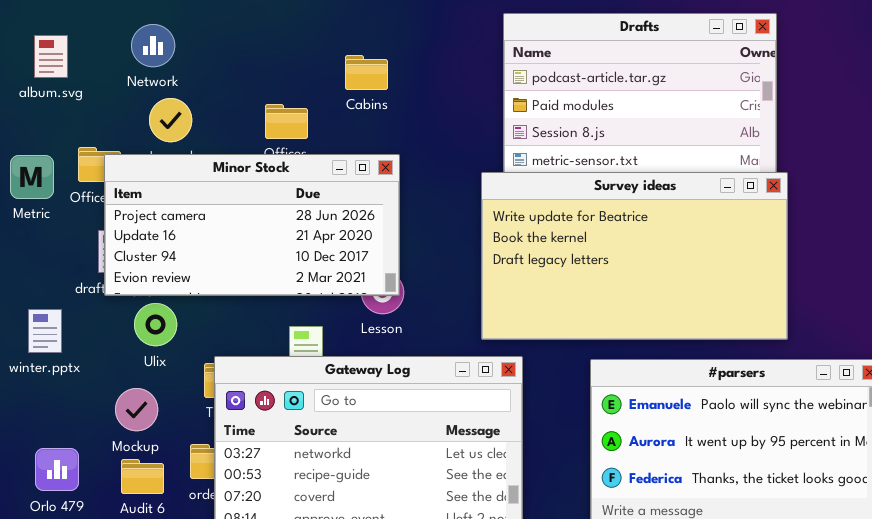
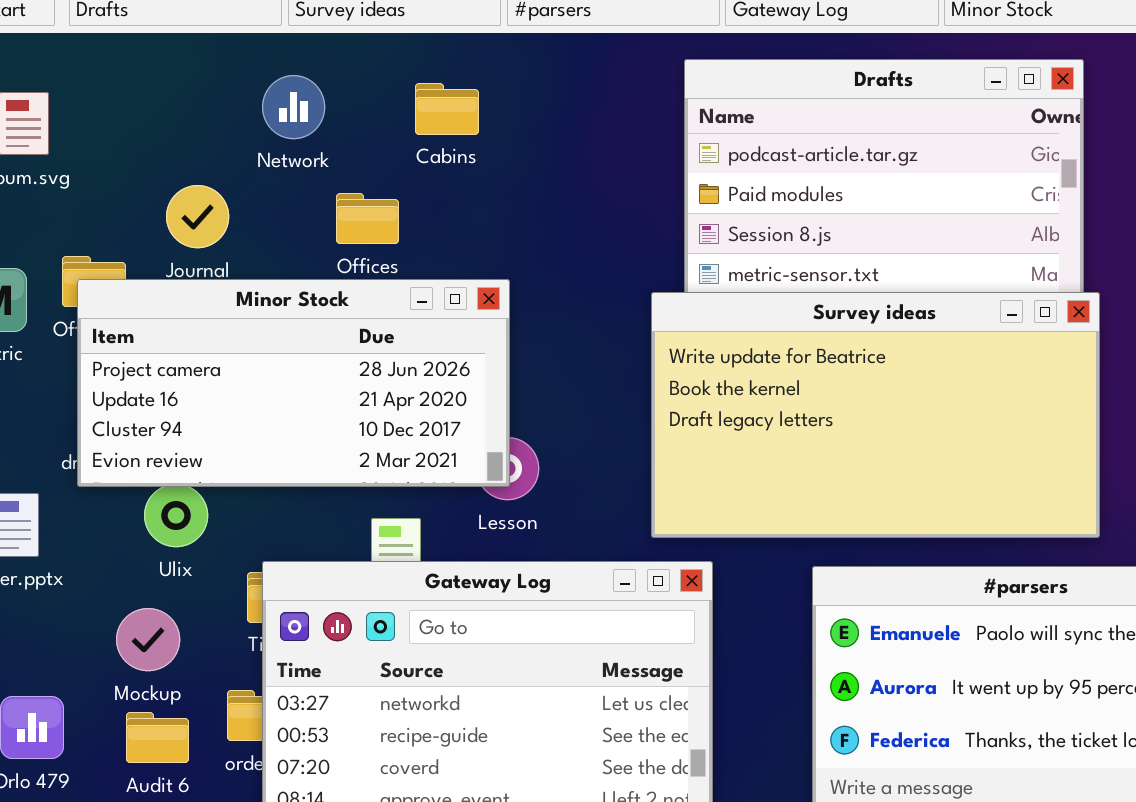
Network: [131,24,175,67] -> [262,75,325,139], moved
Cabins: [345,55,388,90] -> [415,83,479,135], moved
Minor Stock: [104,154,400,296] -> [77,279,510,487], moved

